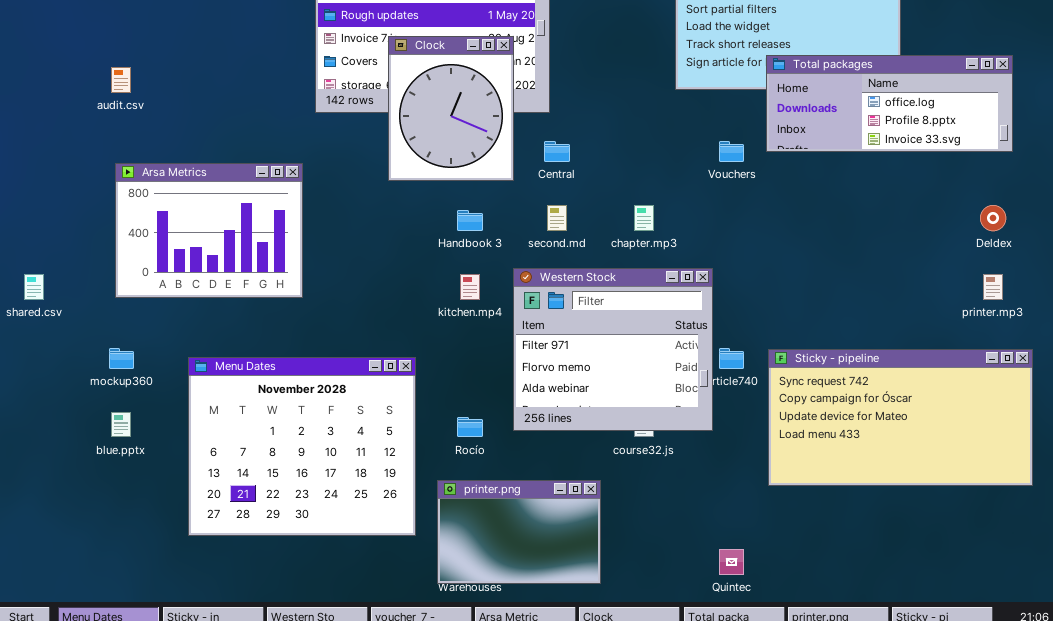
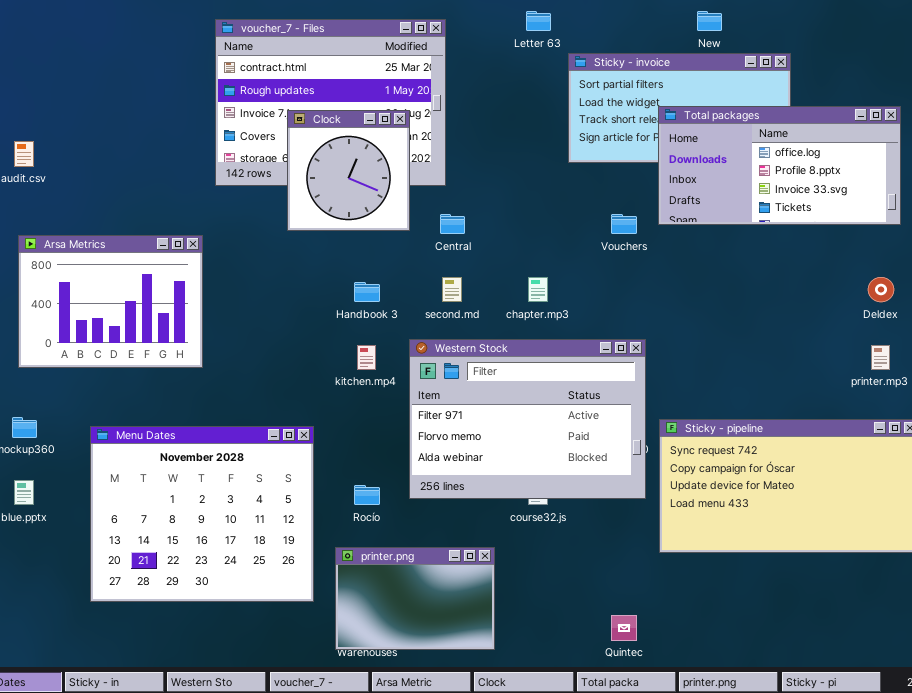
Clock: [388,36,514,181] -> [287,110,410,231], resized
Total packages: [766,55,1013,152] -> [658,106,901,225], resized
Western Stock: [513,268,713,431] -> [409,339,646,499], resized

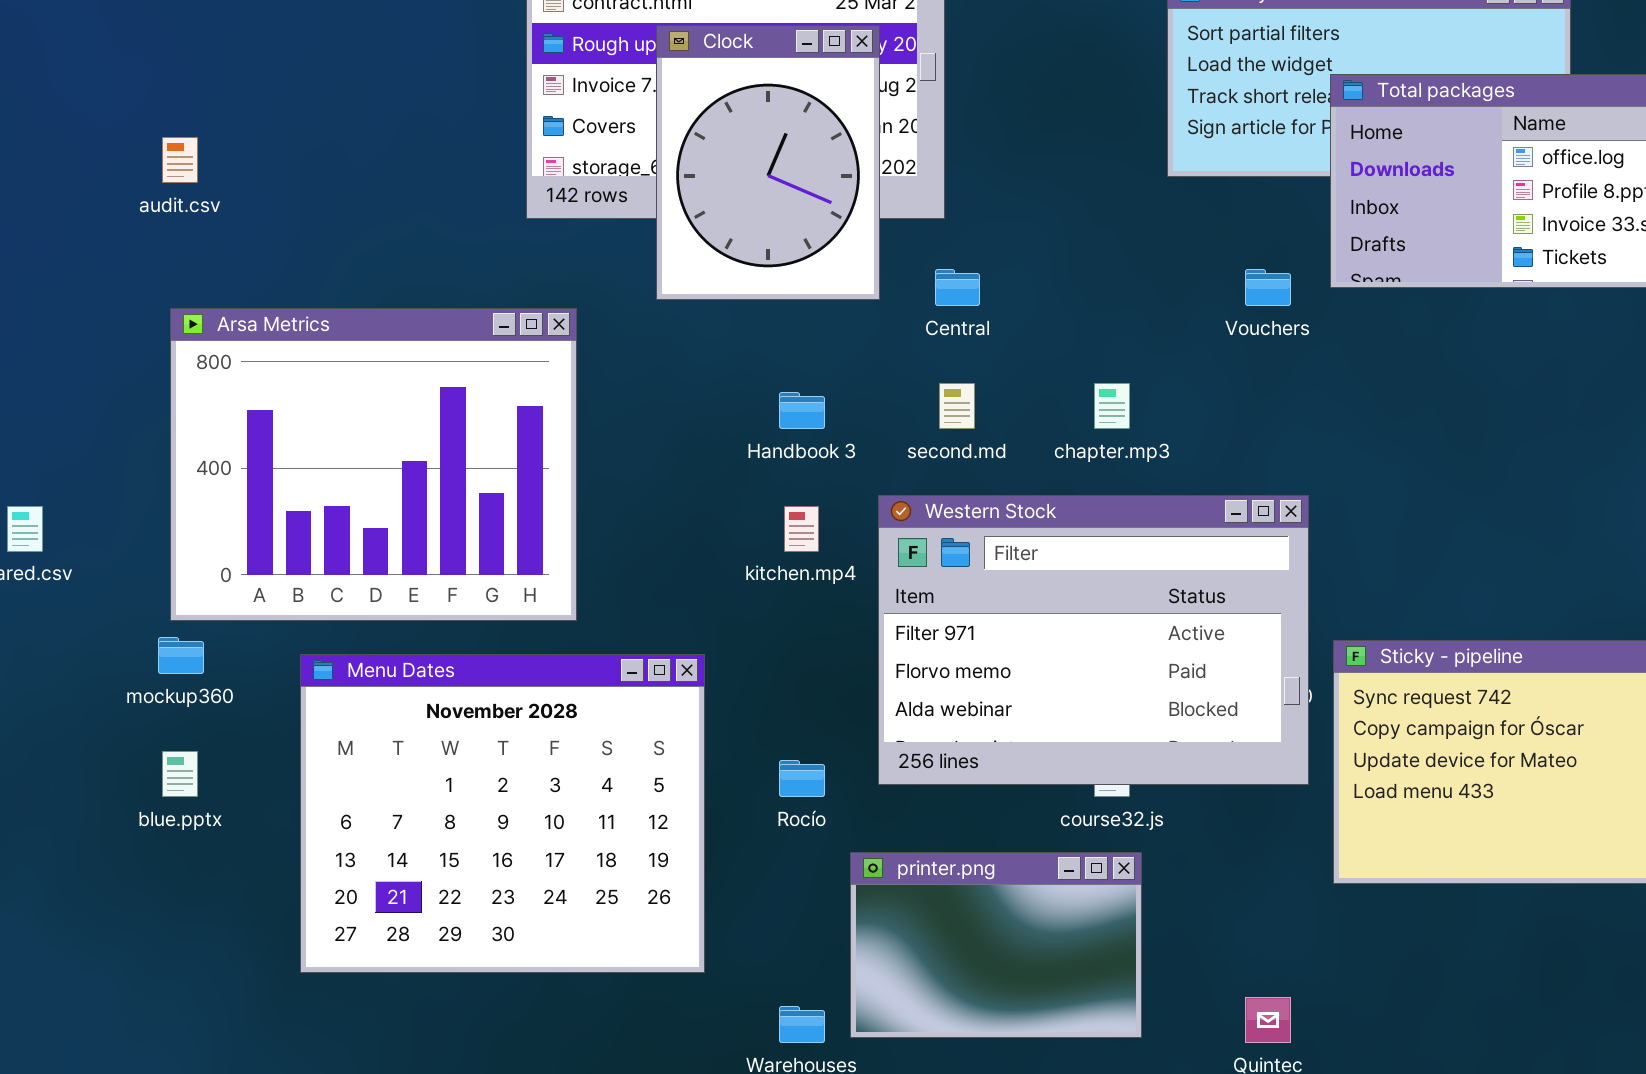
Clock: [287,110,410,231] -> [656,25,880,300], resized
Arsa Metrics: [18,235,203,368] -> [170,308,577,621], resized
printer.png: [335,547,495,650] -> [850,852,1142,1038], moved

